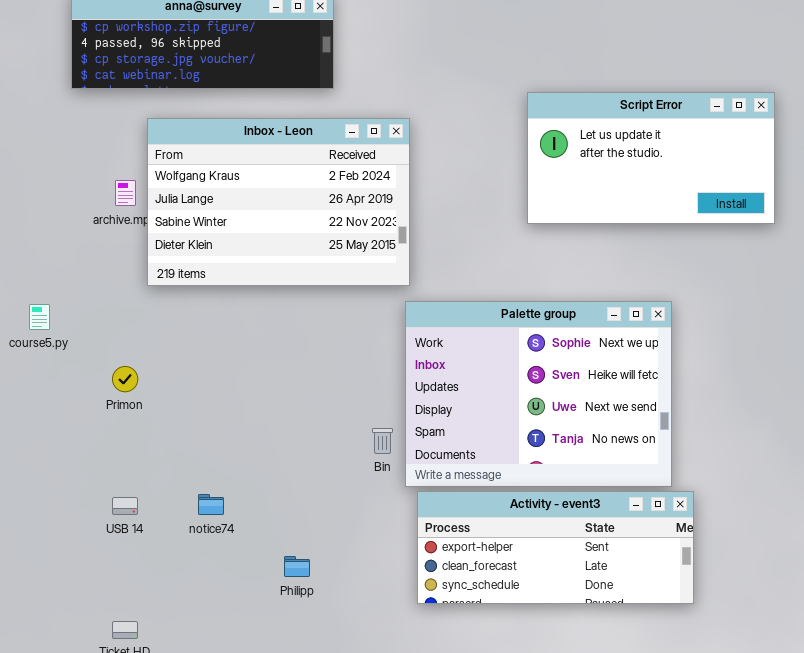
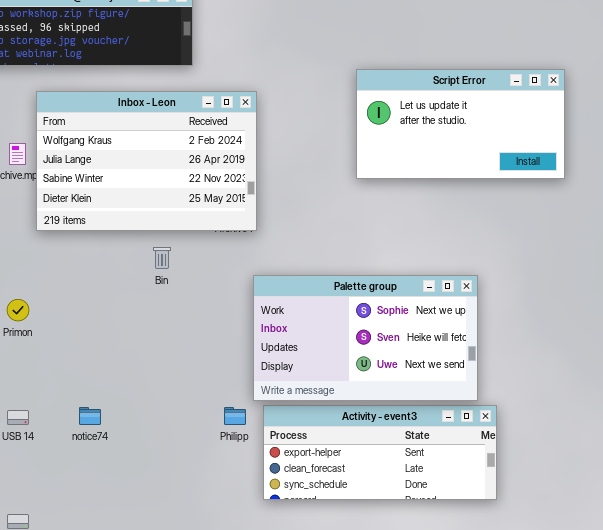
Palette group: [405,301,672,487] -> [253,275,478,401], resized
Bin: [372,428,393,454] -> [153,247,171,269], moved
Philipp: [284,556,310,577] -> [224,407,246,425], moved

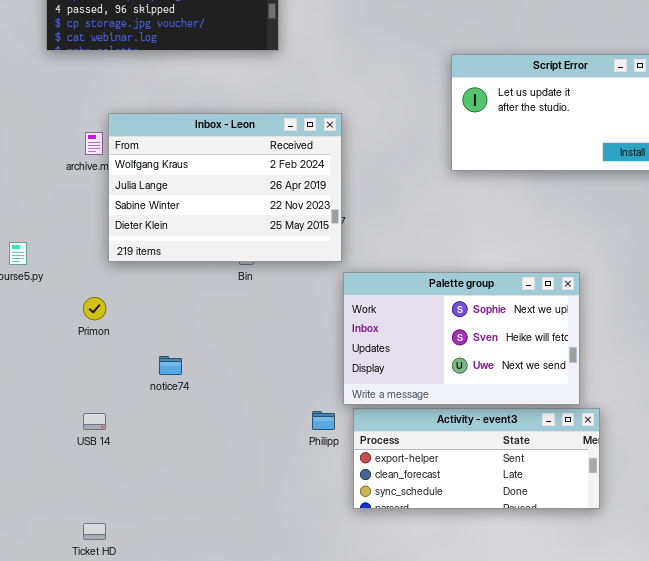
Inbox - Leon: [36,91,257,231] -> [108,113,342,262], moved
notice74: [79,407,101,425] -> [159,356,182,375], moved

